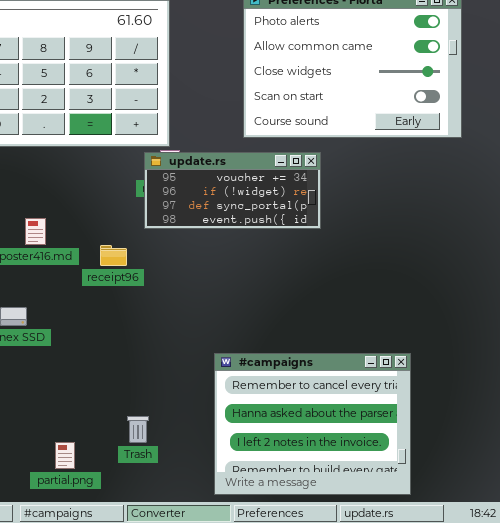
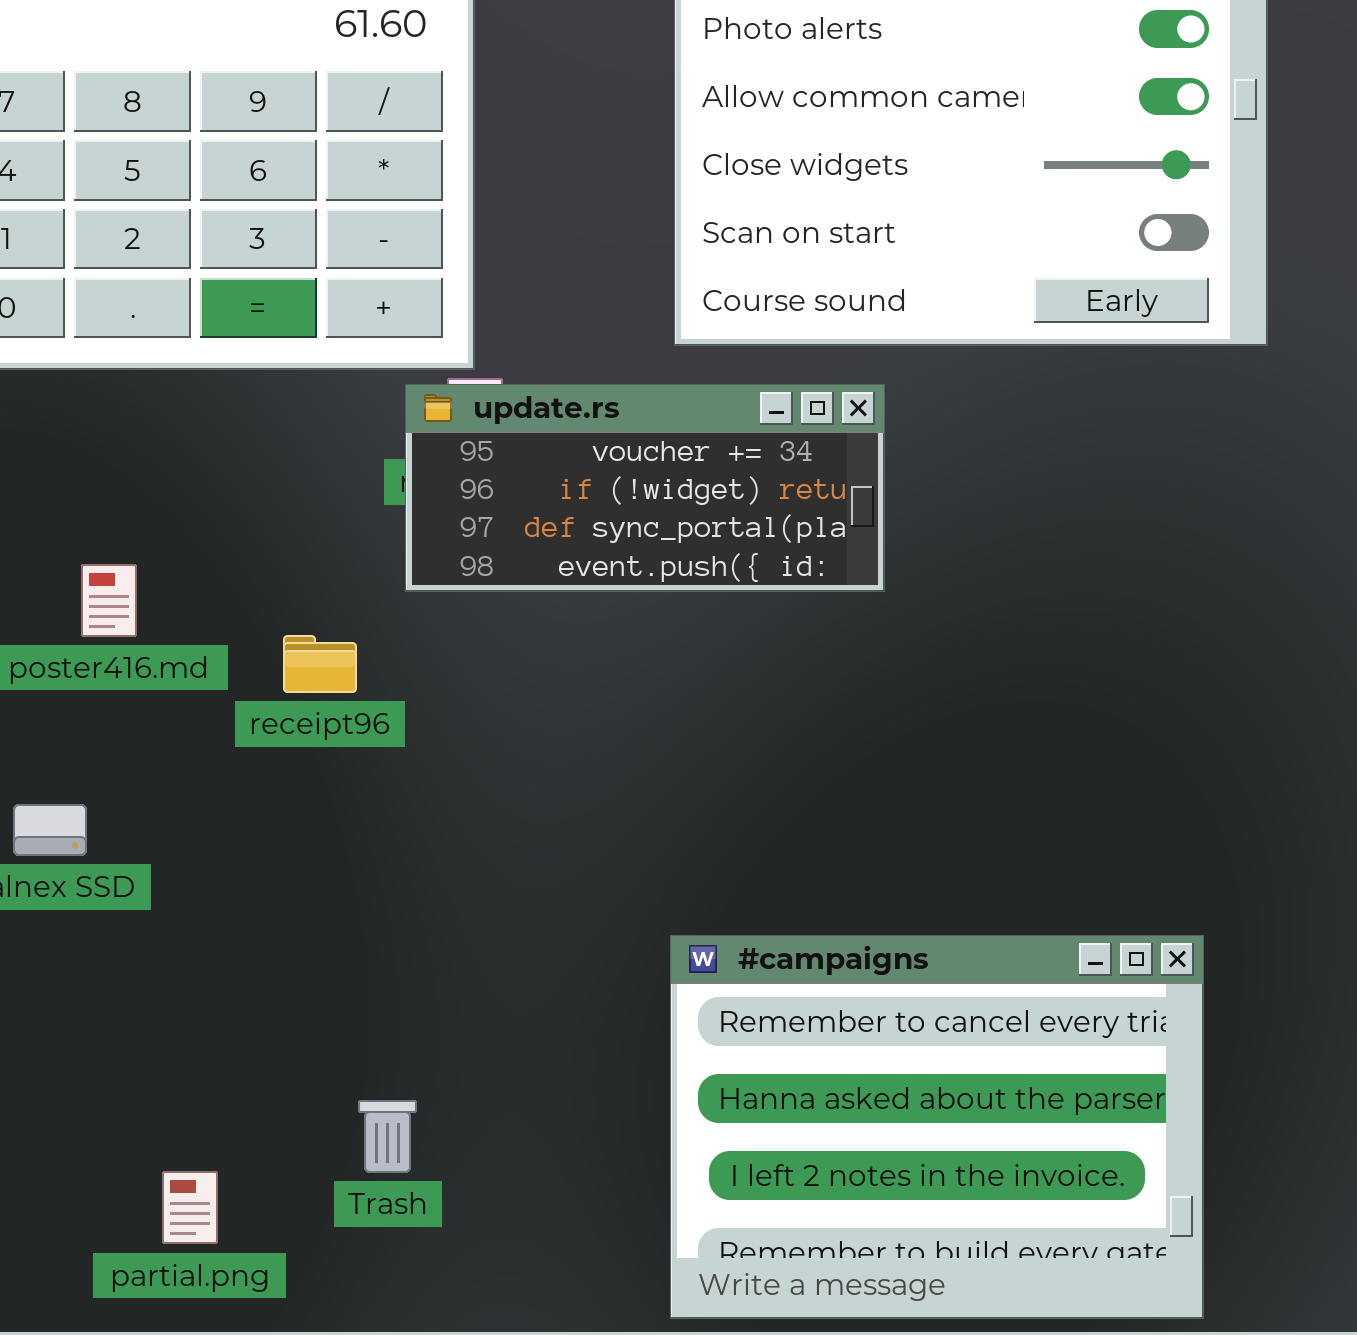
#campaigns: [214,353,411,495] -> [670,935,1204,1319], moved

